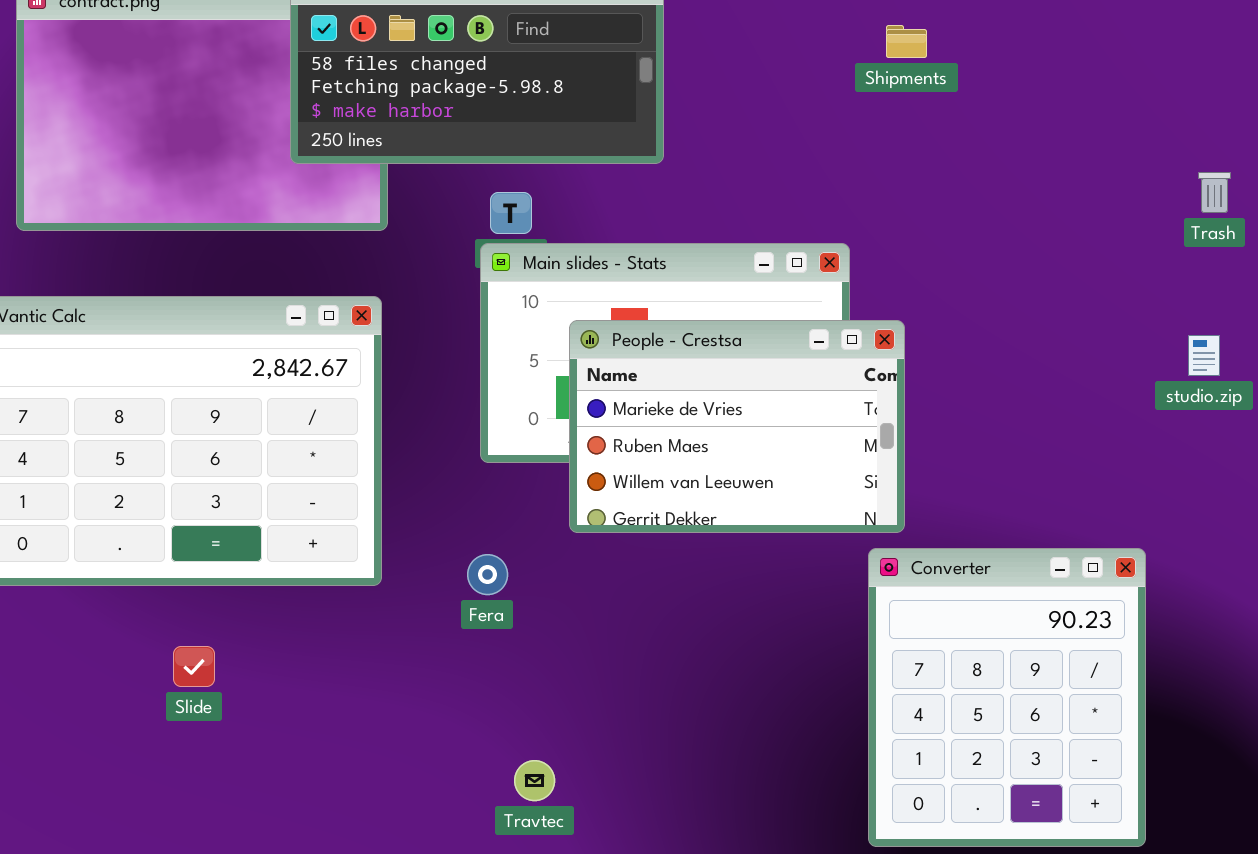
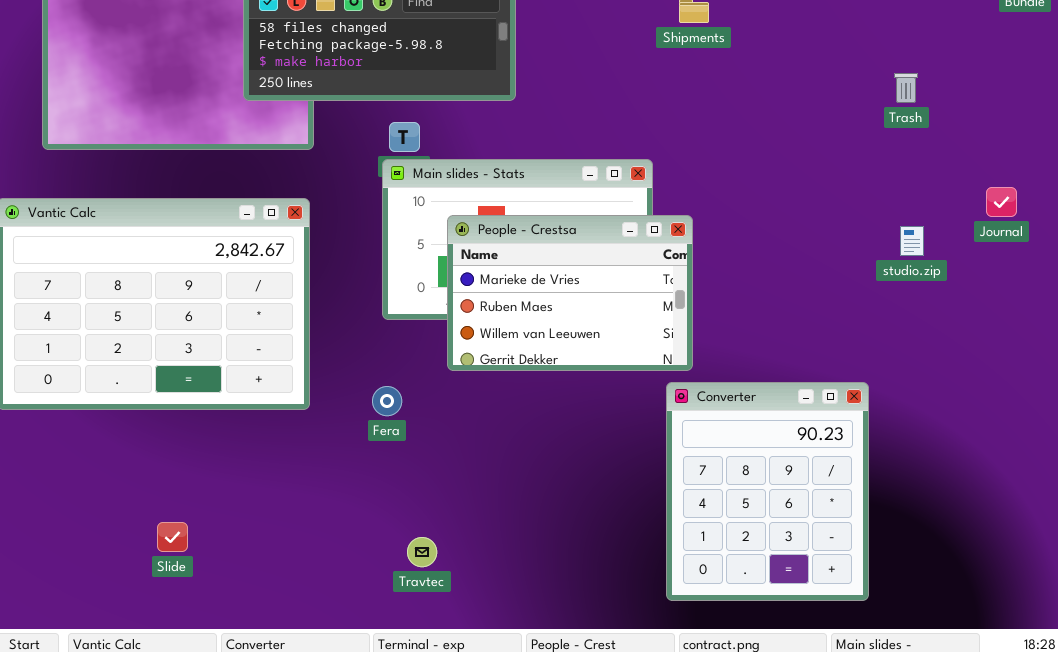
Trash: [1198,172,1231,213] -> [894,73,918,103], moved
Slide: [173,646,215,687] -> [157,522,188,552], moved

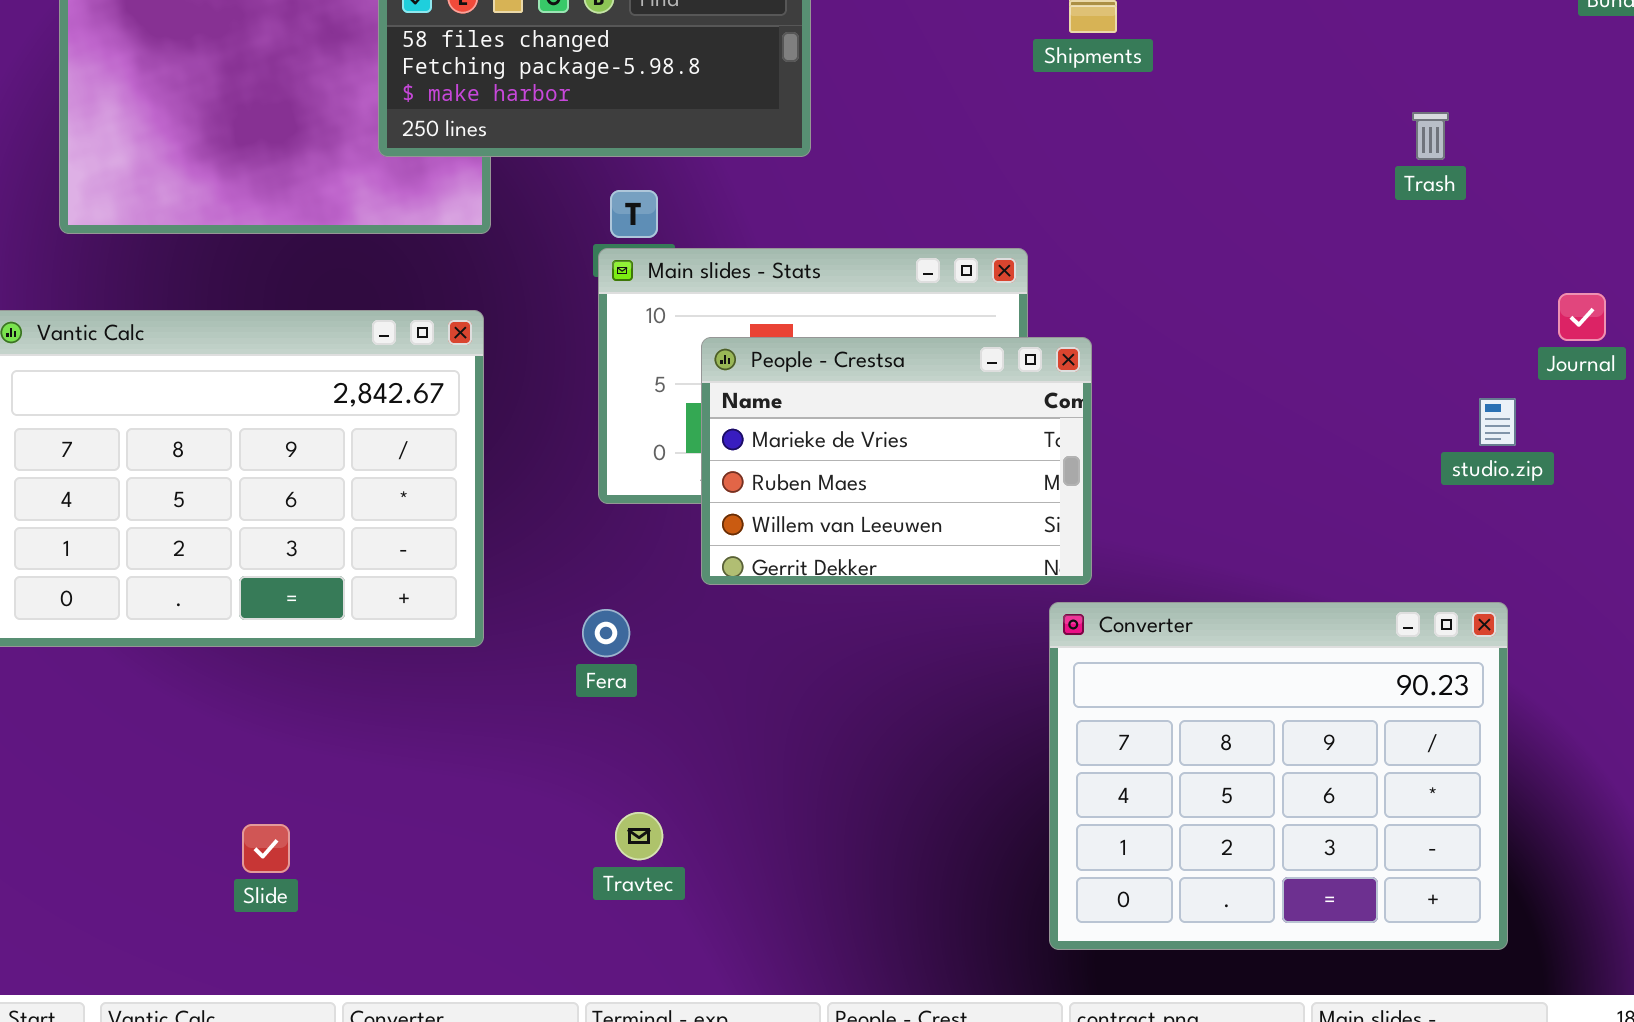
studio.zip: [900,226,924,256] -> [1479,398,1516,446], moved
Converter: [666,382,869,601] -> [1049,602,1508,950], resized
Travtec: [407,537,437,567] -> [615,812,663,860], moved

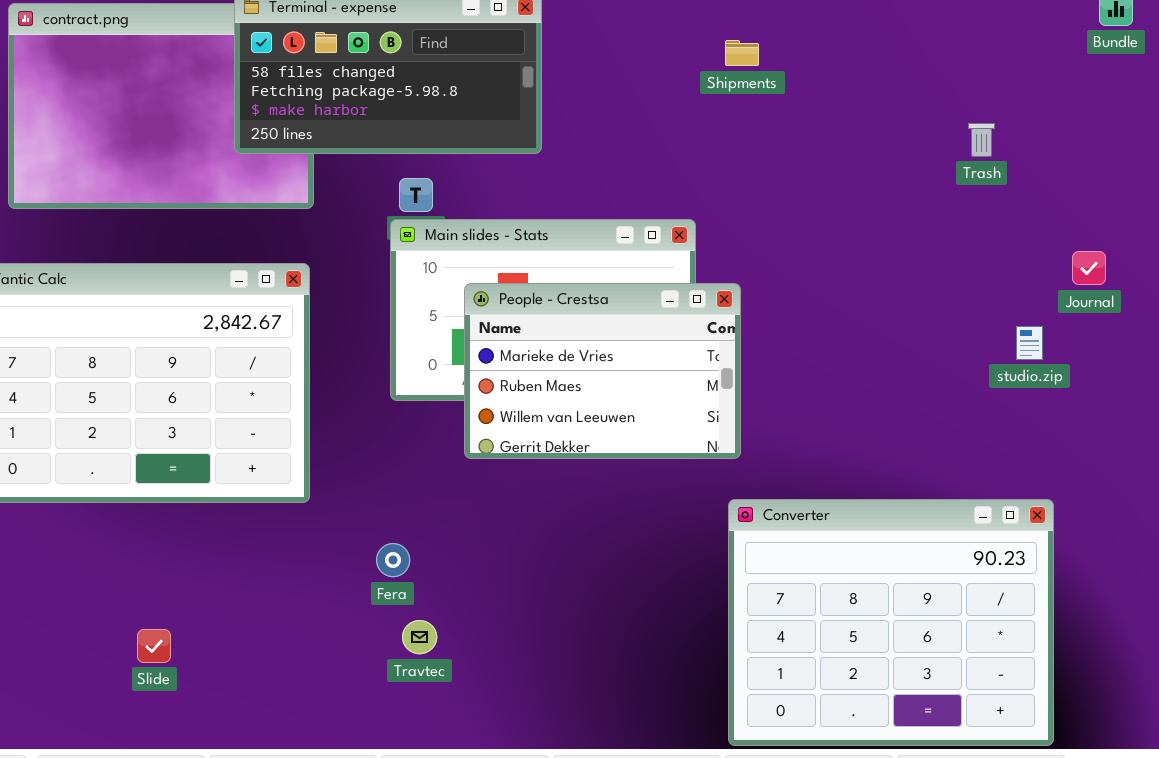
Converter: [1049,602,1508,950] -> [728,499,1054,746], moved
Fera: [582,609,630,657] -> [376,543,410,577], moved

